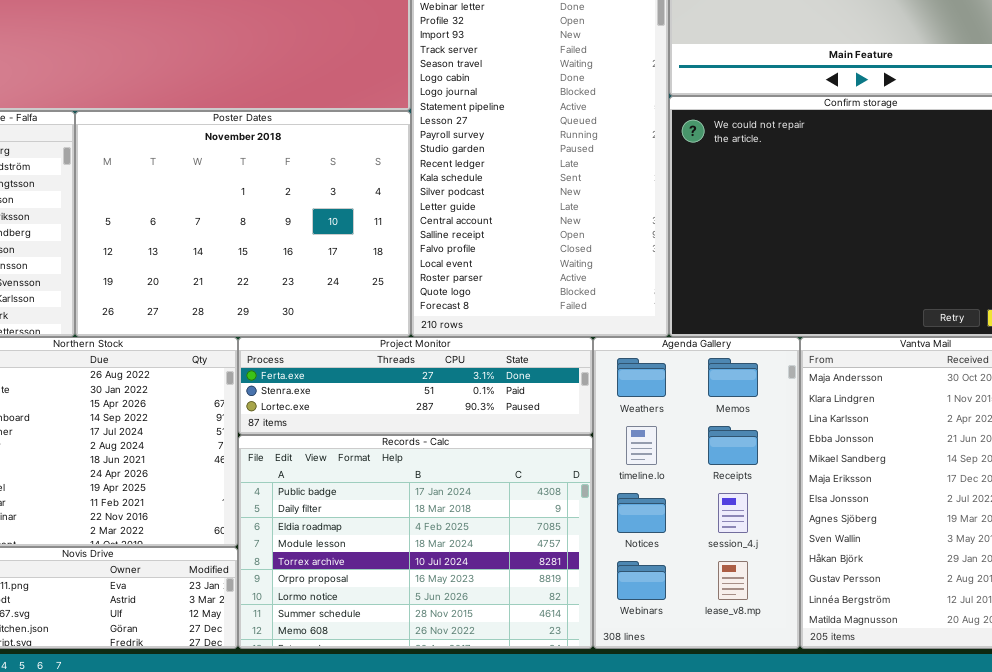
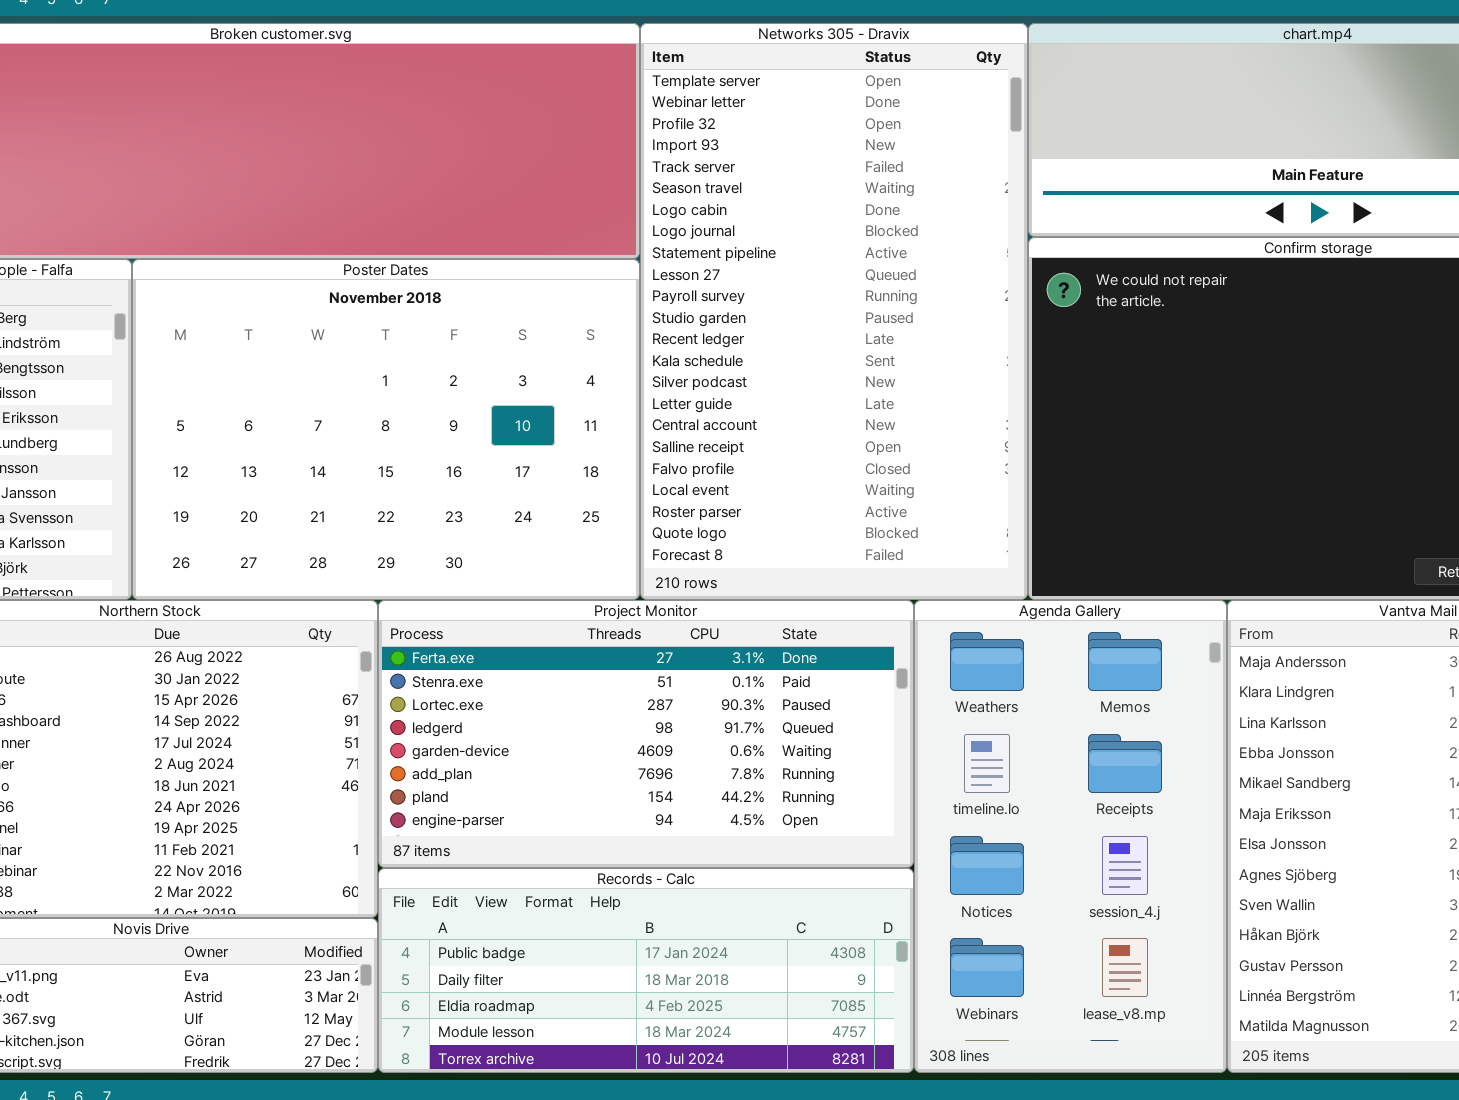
Project Monitor: [238,337,593,435] -> [378,600,914,868], resized
Records - Calc: [238,435,593,649] -> [378,868,914,1073], resized

